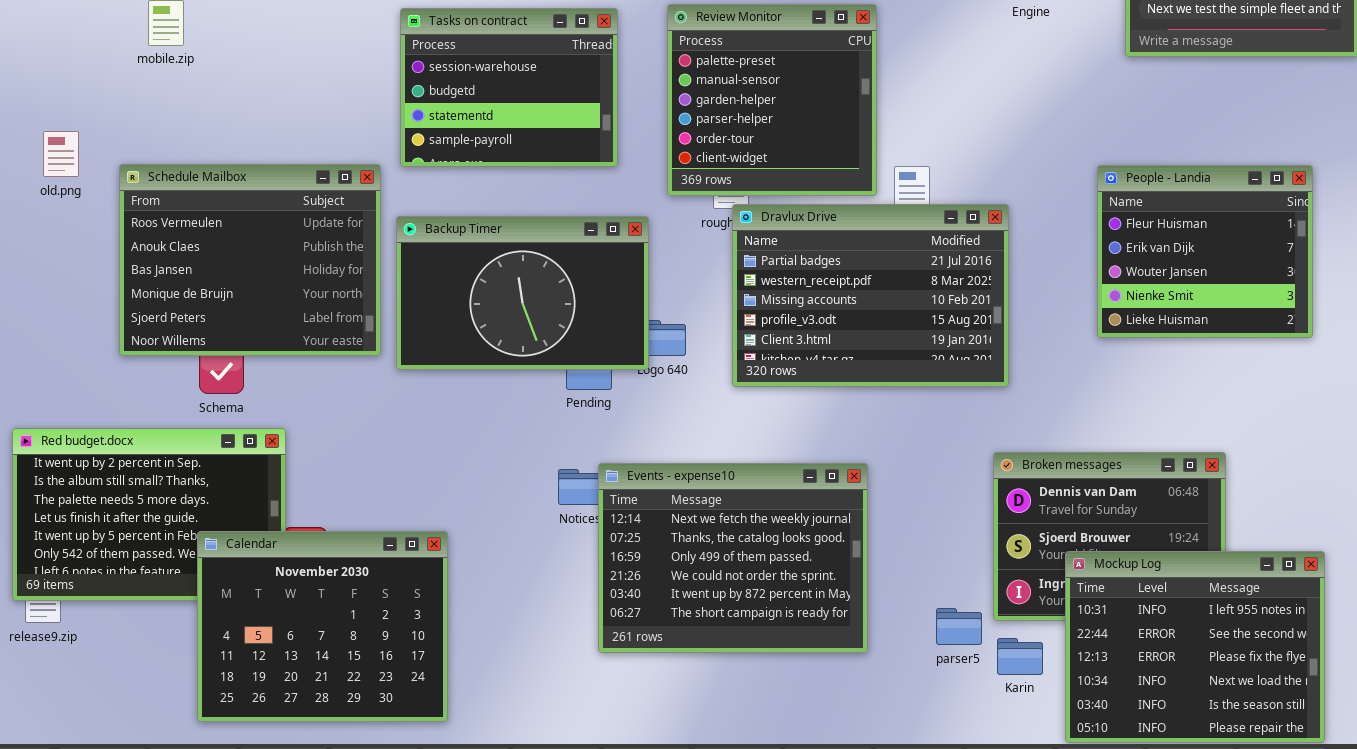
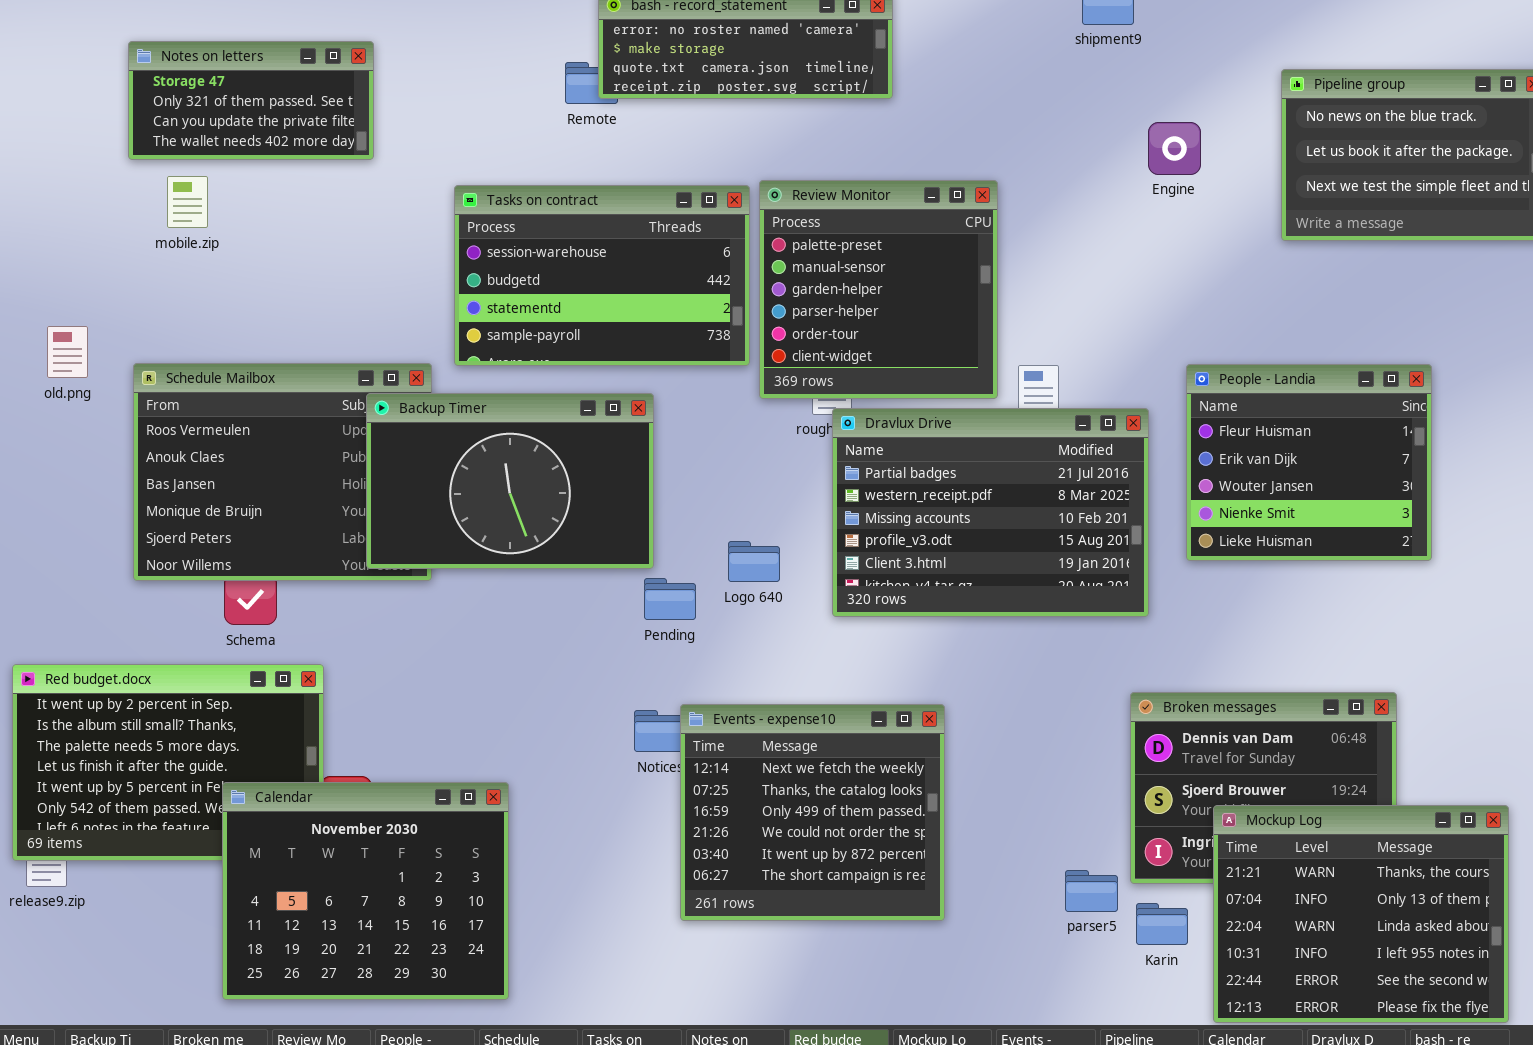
Tasks on contract: [400,8,618,167] -> [454,185,750,366], resized
People - Landia: [1097,165,1313,338] -> [1186,364,1432,561], moved
Backup Timer: [396,216,649,370] -> [366,393,654,569], moved
Events - expense10: [598,463,868,653] -> [680,704,945,921], resized
Mockup Log: [1065,551,1325,743] -> [1213,805,1509,1023], scrolled up 3 rows

